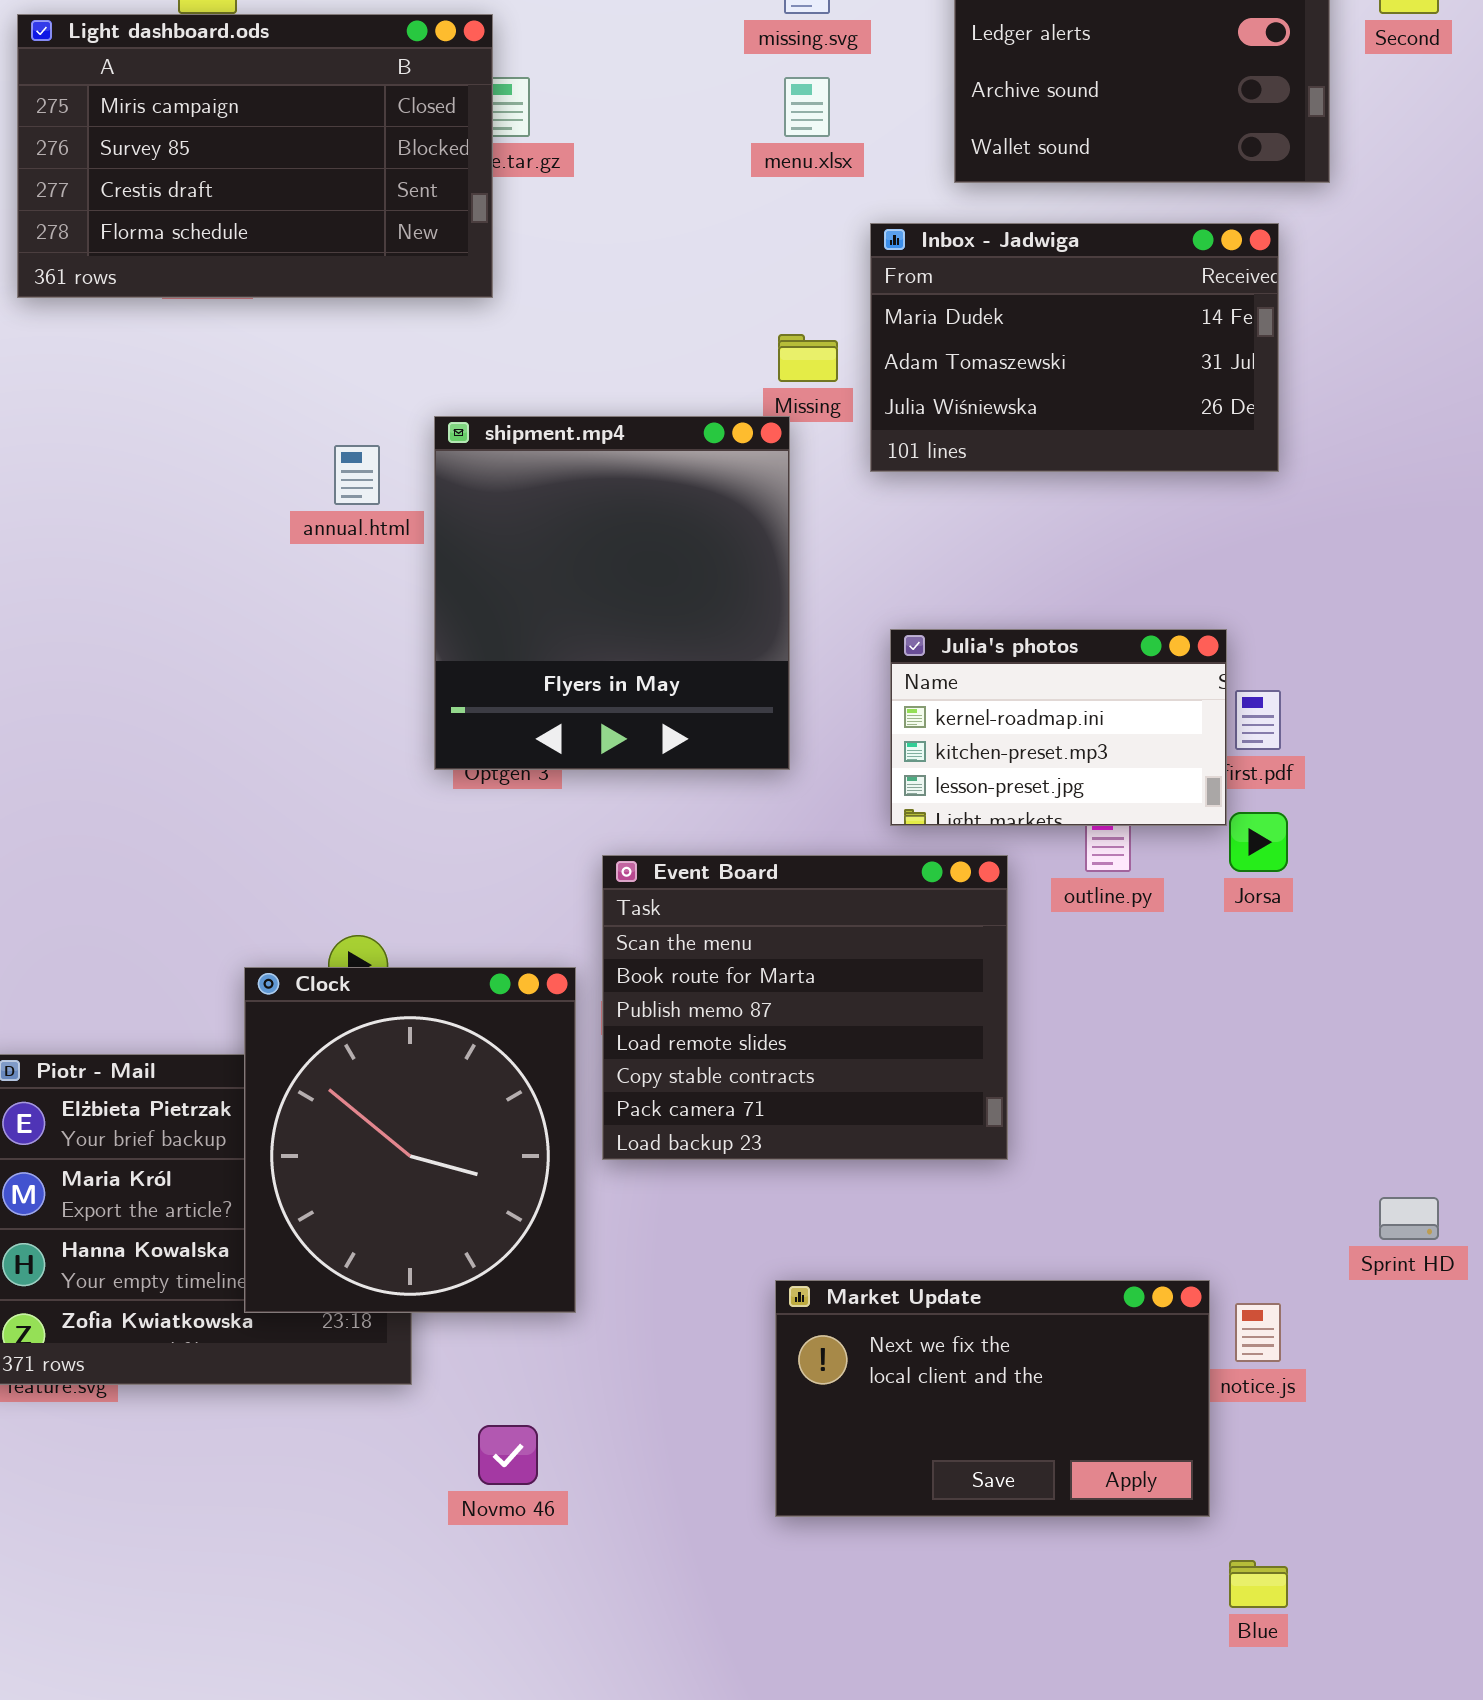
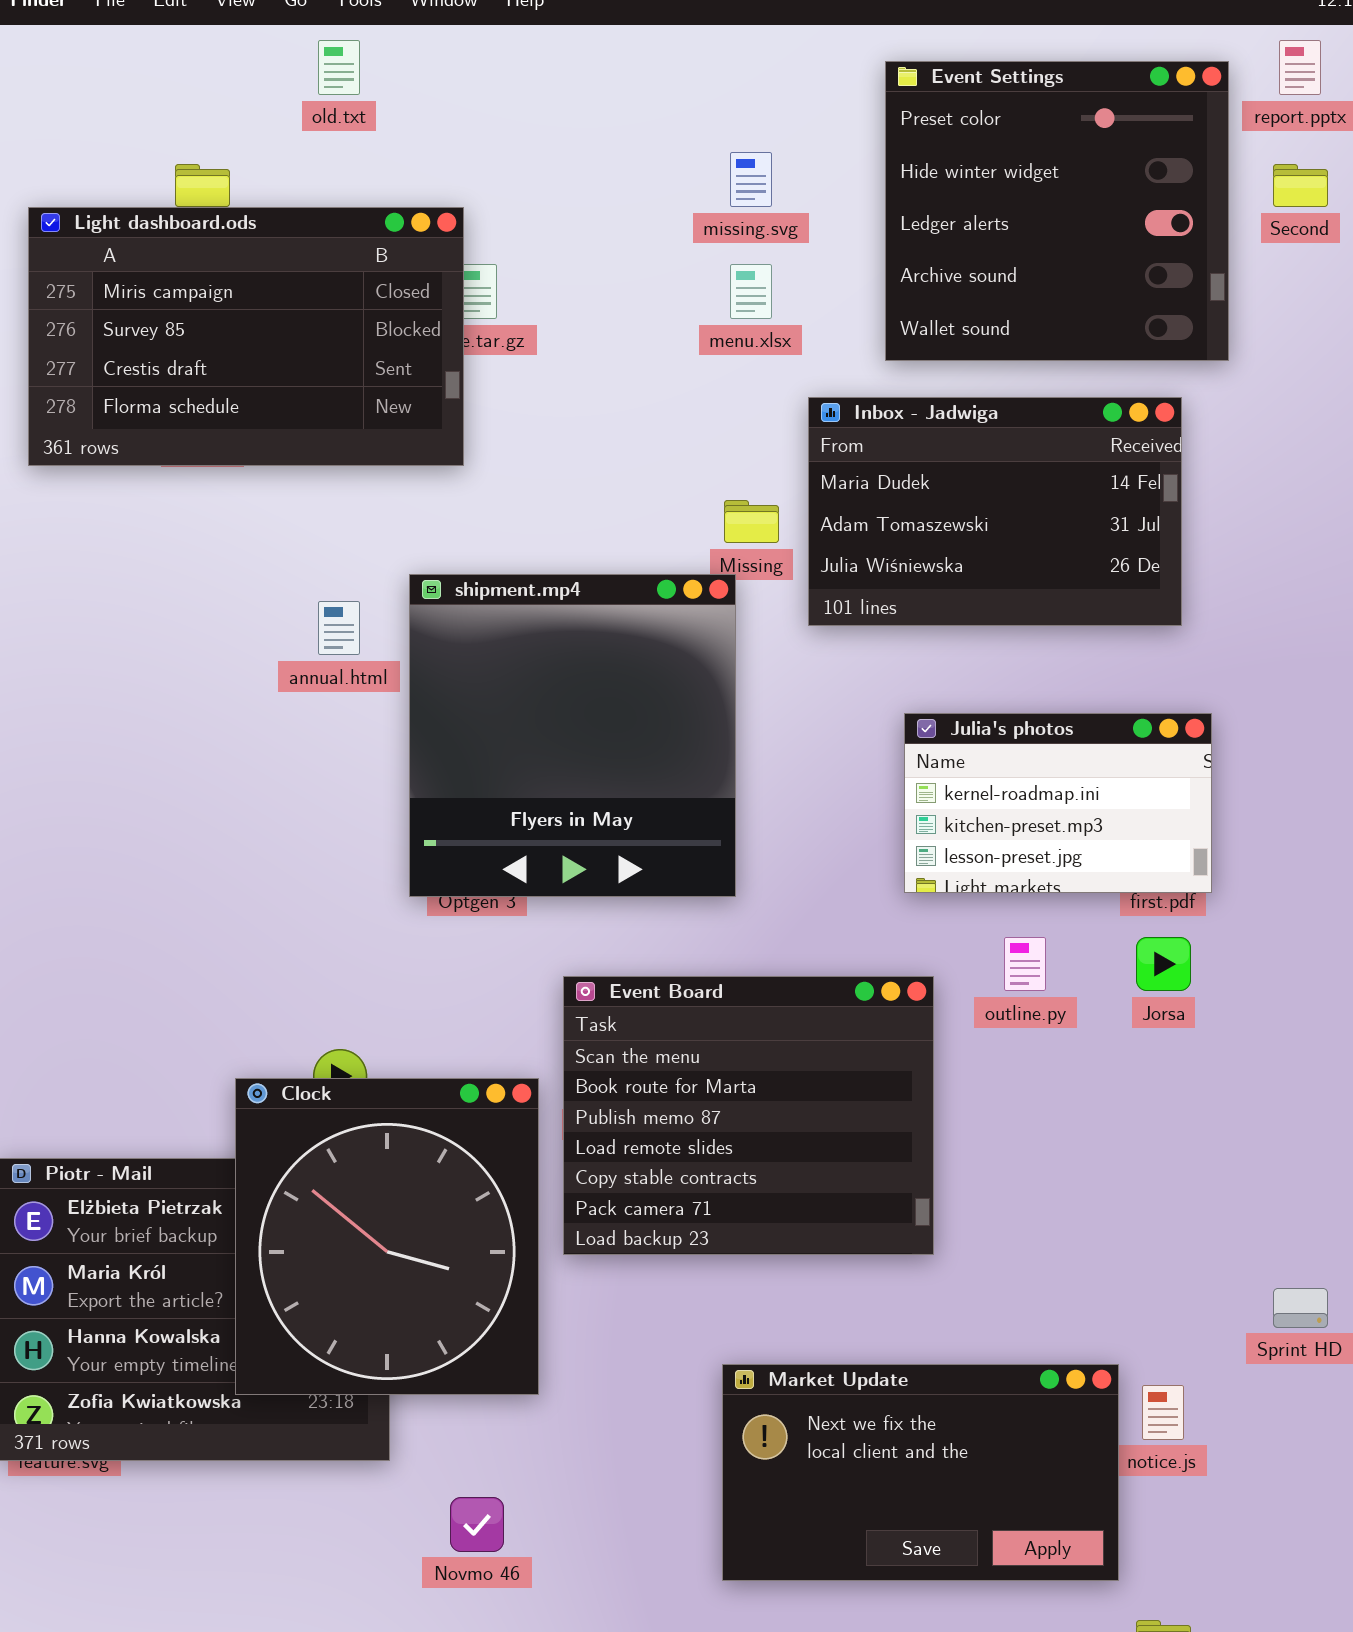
Julia's photos: [890,629,1227,826] -> [904,713,1212,893], moved

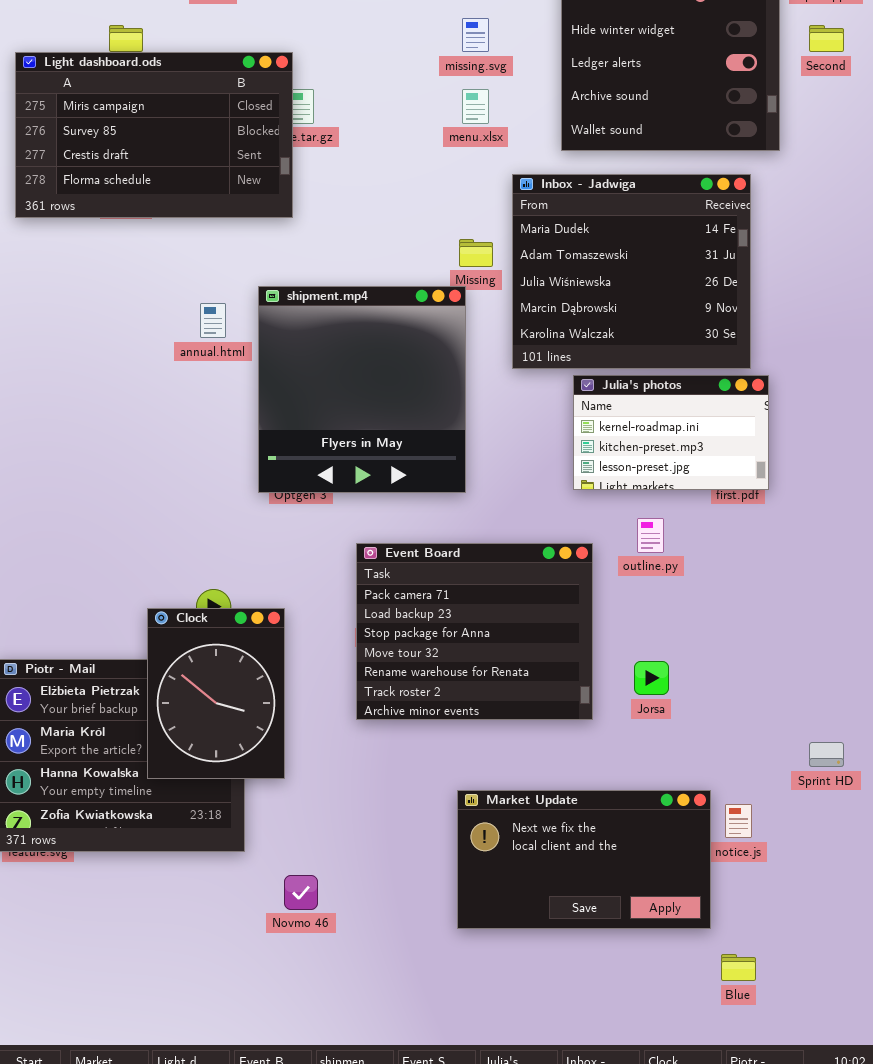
Inbox - Jadwiga: [808,397,1182,626] -> [512,174,751,369], resized
Jorsa: [1136,937,1191,991] -> [634,661,669,695], moved
Event Board: [563,976,934,1255] -> [356,543,593,720], scrolled down 5 rows
Clock: [235,1078,539,1395] -> [147,608,285,779], resized

